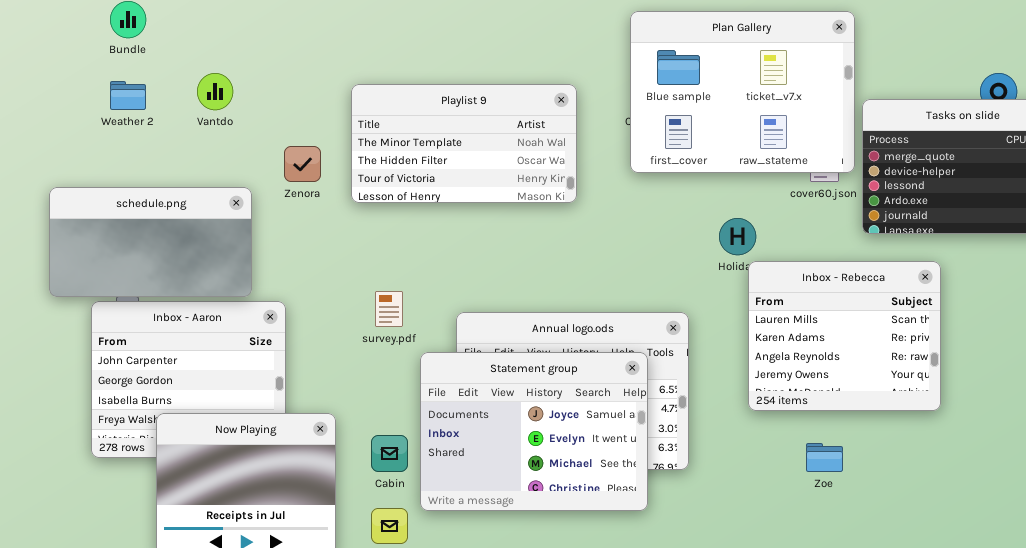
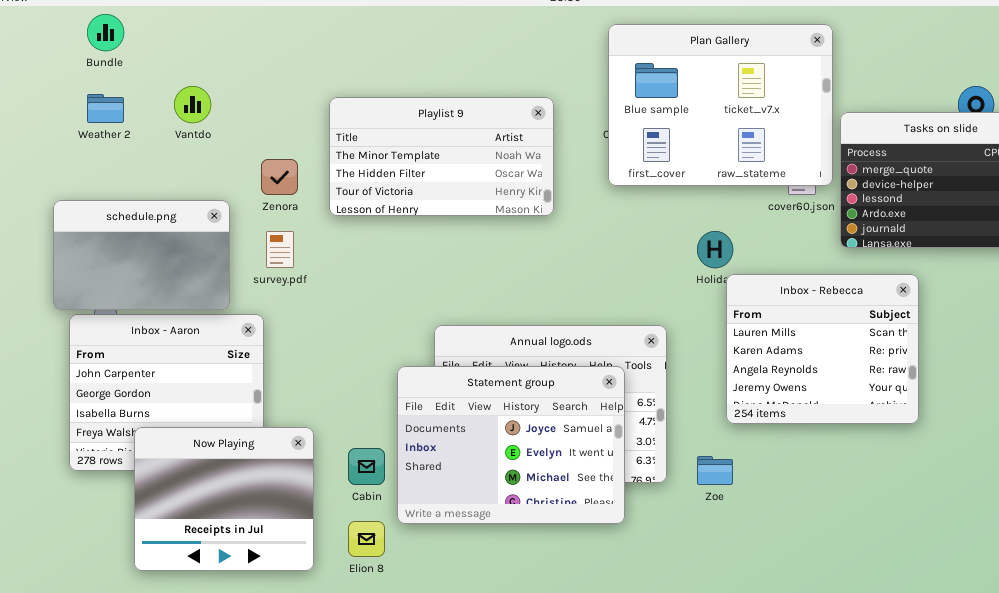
schedule.png: [49,187,252,297] -> [53,200,230,310], resized
survey.pdf: [375,291,403,327] -> [266,231,294,268], moved
Zoe: [806,443,843,472] -> [697,456,733,485], moved

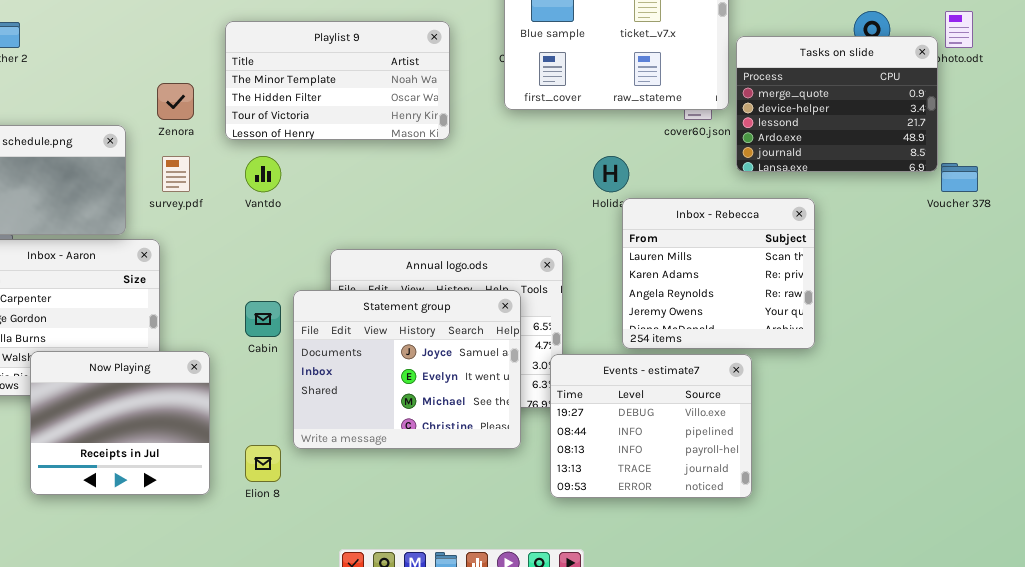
Vantdo: [174,86,211,123] -> [245,156,281,192], moved
Events - estimate7: none -> [550,354,752,498], opened
Cabin: [348,448,385,485] -> [245,301,281,337], moved

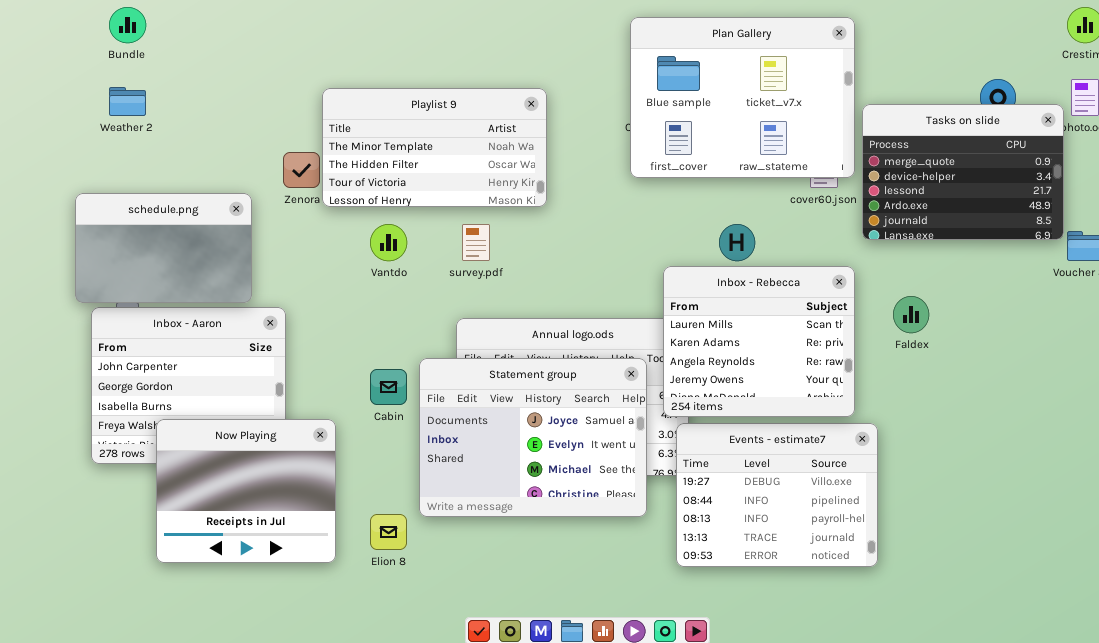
Playlist 9: [225,21,450,140] -> [322,88,547,207], moved
survey.pdf: [162,156,190,192] -> [462,224,490,261], moved
Inbox - Rebecca: [622,198,815,349] -> [663,266,855,417], moved

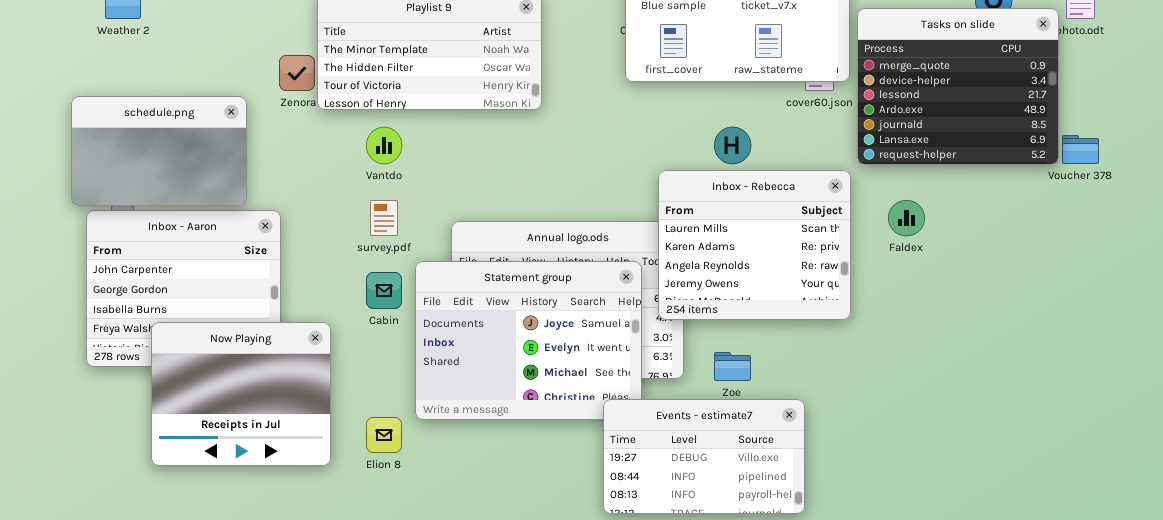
Tasks on slide: [862,104,1064,240] -> [857,8,1059,165], resized
survey.pdf: [462,224,490,261] -> [370,200,398,236], moved
Events - estimate7: [676,423,878,567] -> [603,399,805,514], moved, resized

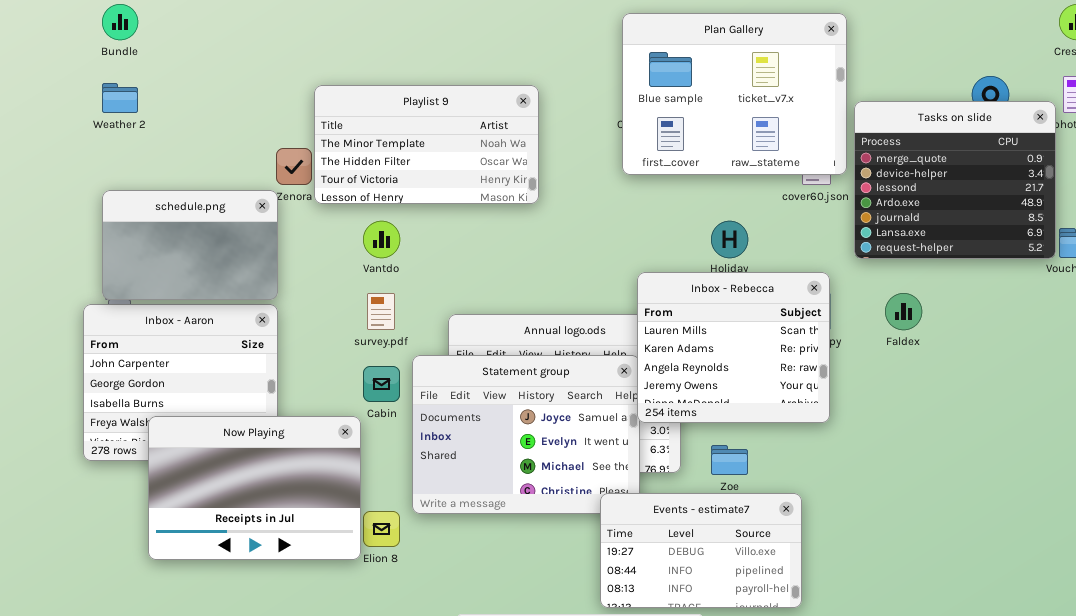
schedule.png: [71,96,247,206] -> [102,190,278,300], moved
Inbox - Rebecca: [658,170,851,320] -> [637,272,830,423], moved
Now Playing: [151,322,331,466] -> [148,416,361,560], resized

